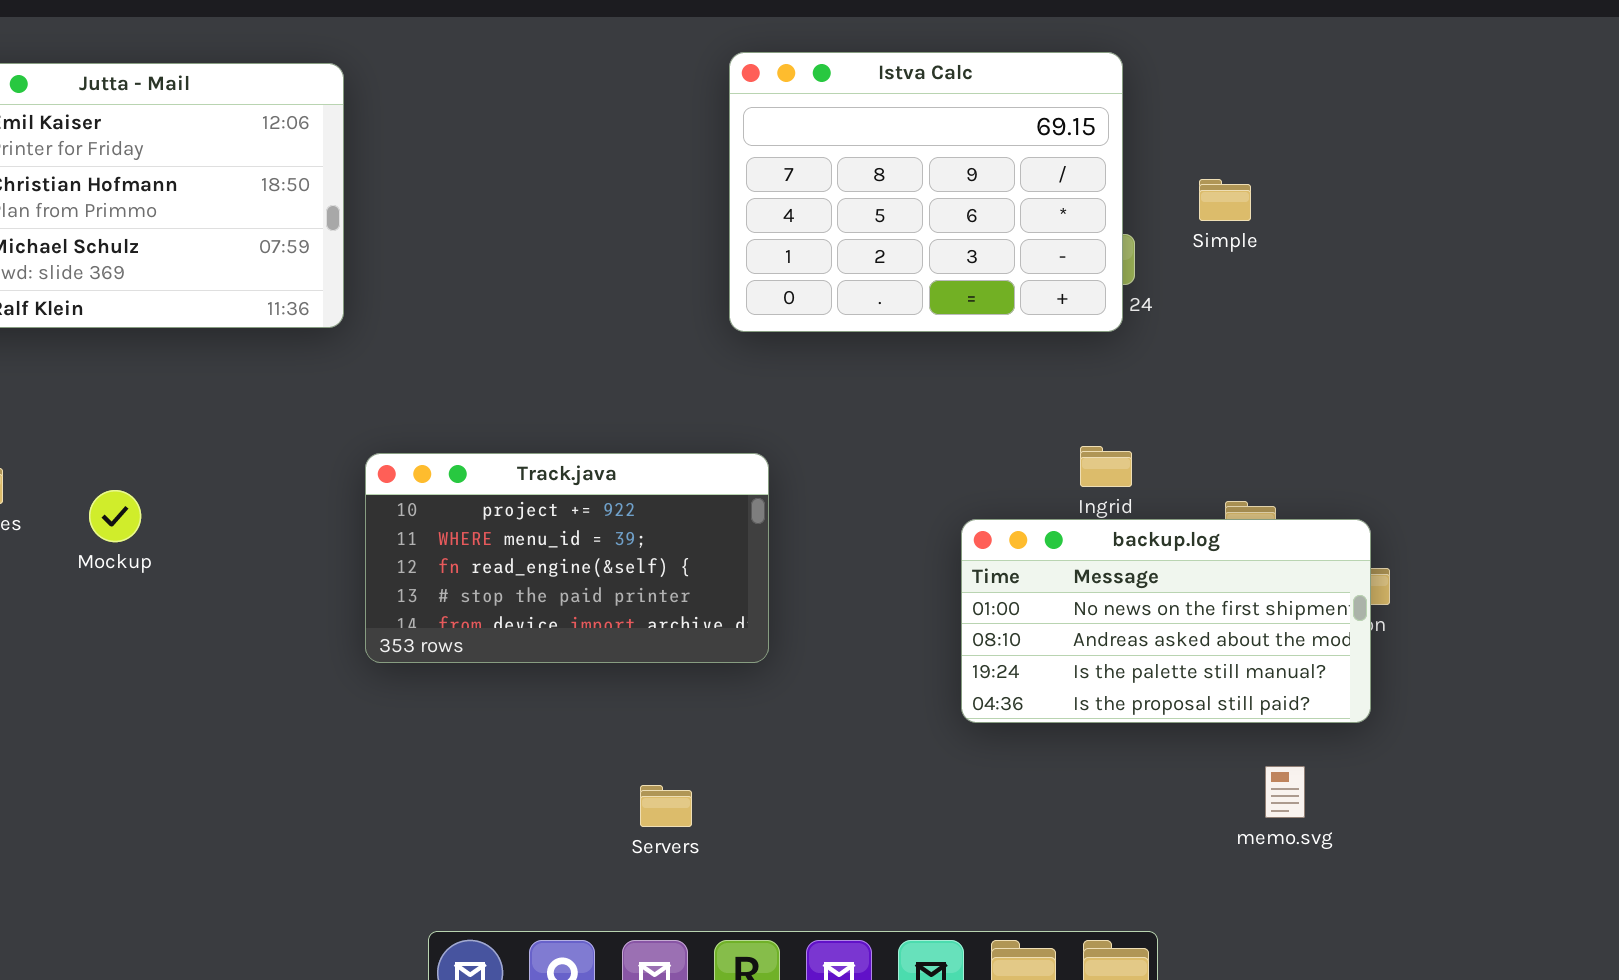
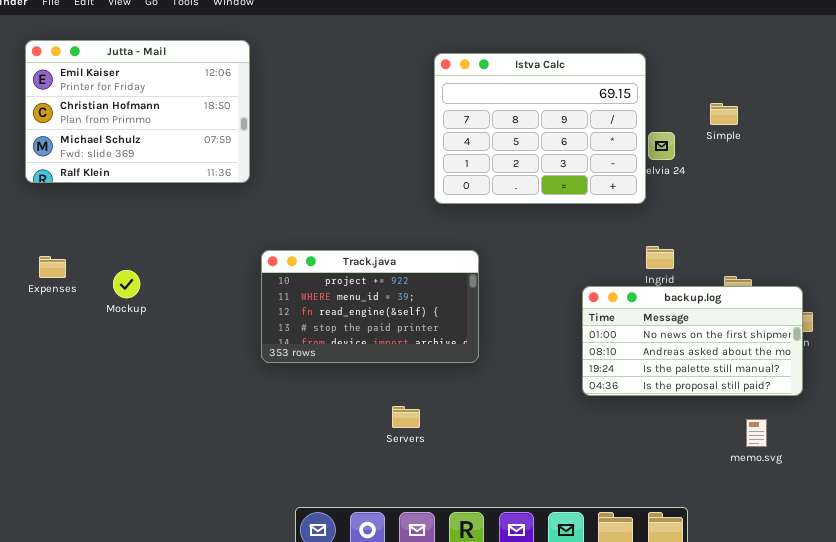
Istva Calc: [729,52,1123,332] -> [434,53,646,204], moved
Servers: [640,785,692,827] -> [392,406,420,428], moved

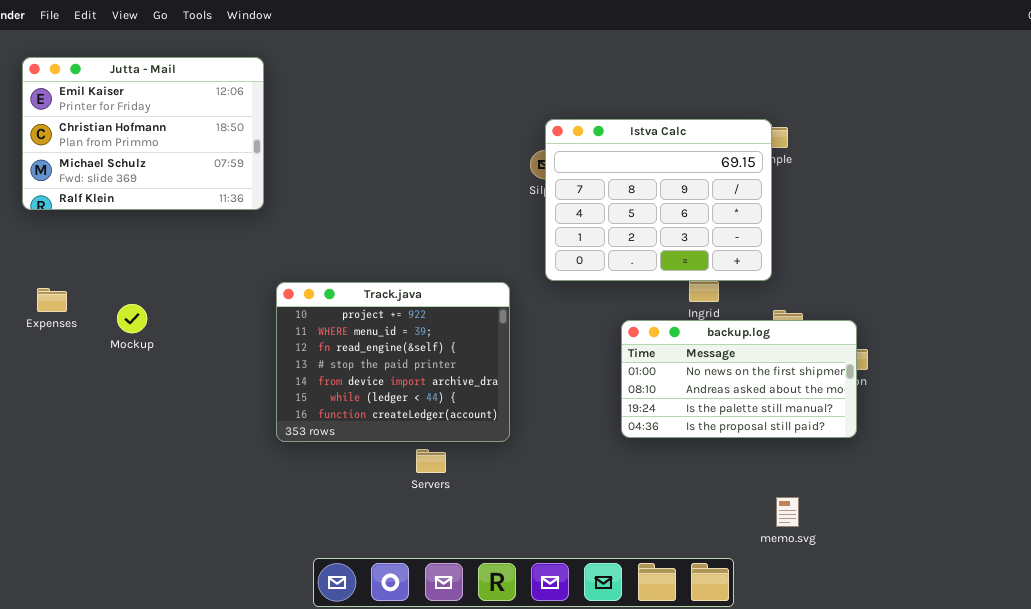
Istva Calc: [434,53,646,204] -> [545,119,772,281], moved
Track.java: [261,250,479,363] -> [276,282,510,442], resized
memo.svg: [746,419,767,447] -> [776,497,799,527], moved

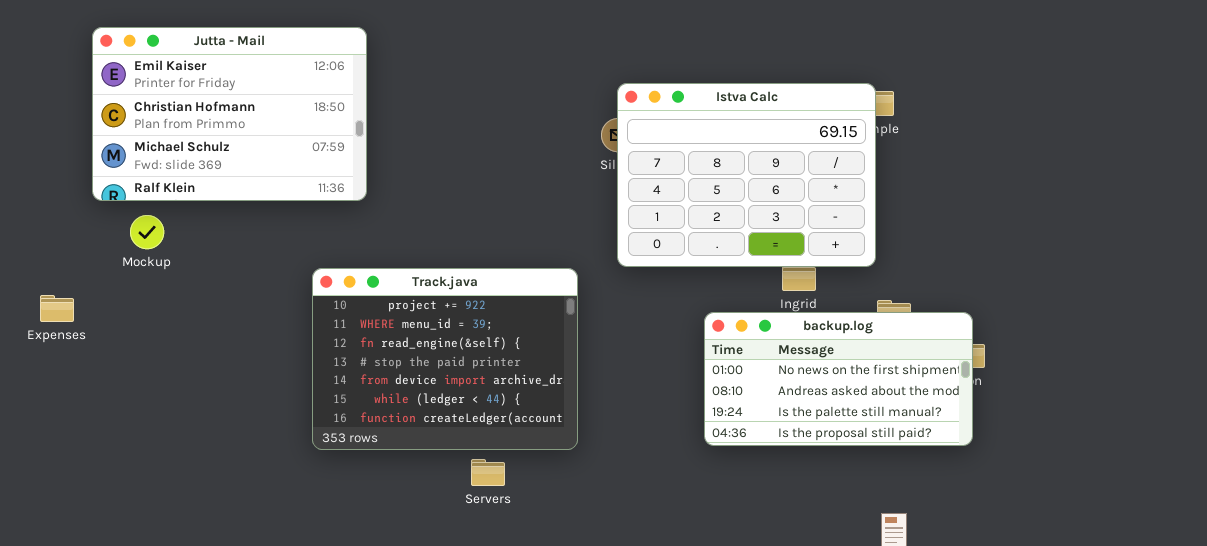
Jutta - Mail: [22,57,264,210] -> [92,27,367,201], moved
Expenses: [37,288,67,312] -> [40,295,74,322], moved
Mockup: [117,304,147,333] -> [130,215,164,249], moved

